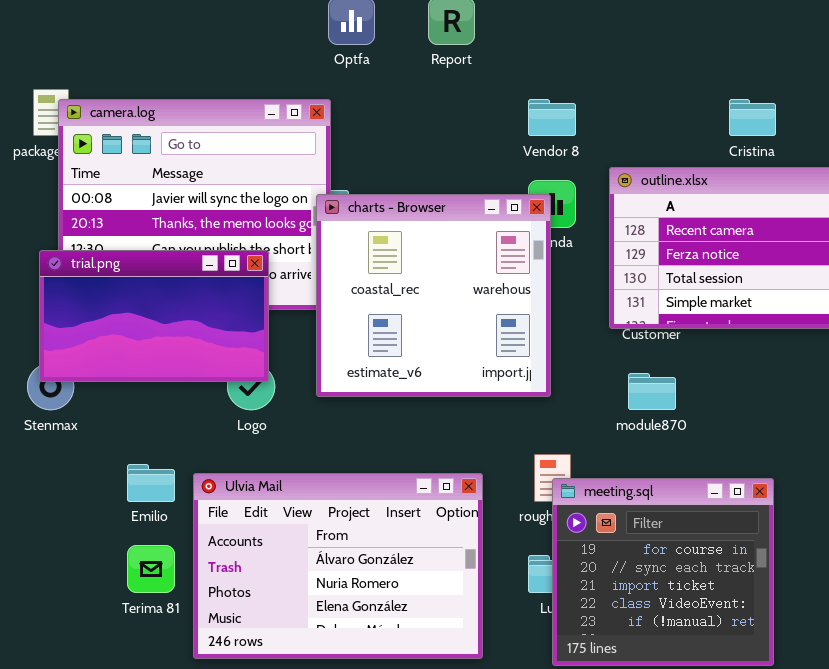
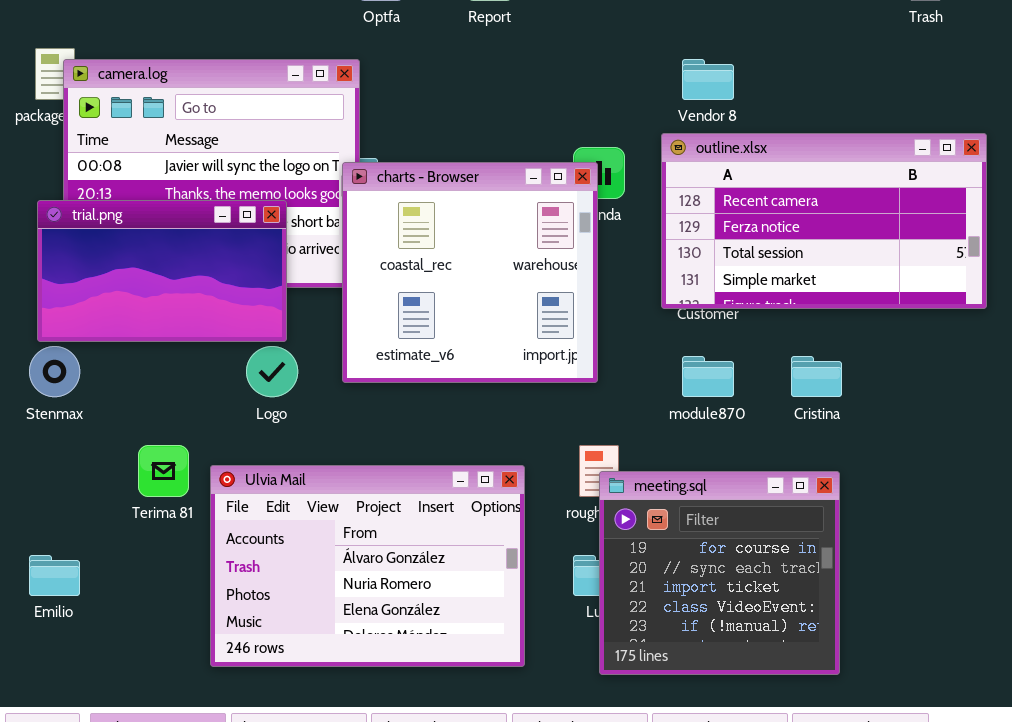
Vendor 8: [528,99,576,136] -> [682,59,734,100], moved
Cristina: [729,99,776,136] -> [791,356,842,397], moved
trial.png: [39,250,269,382] -> [37,200,287,342], moved
Emilio: [127,464,175,502] -> [29,555,80,596], moved
Terima 81: [127,545,175,593] -> [138,445,189,497], moved

